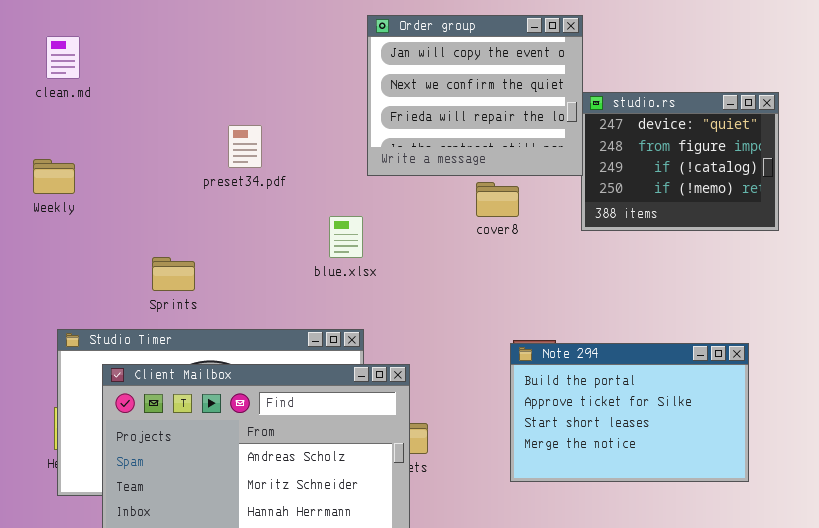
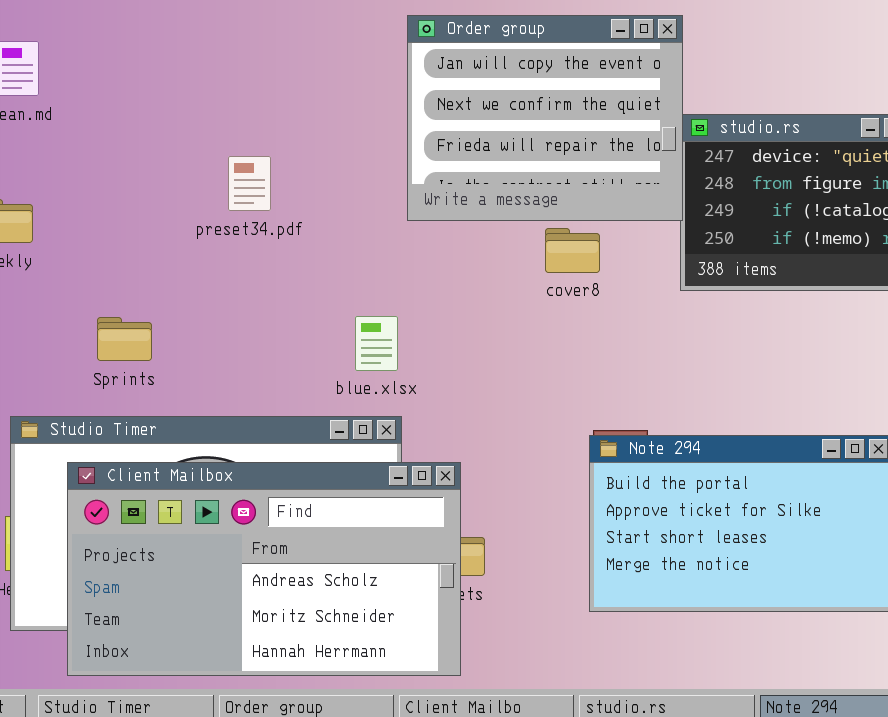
blue.xlsx: [329,216,363,258] -> [355,316,398,371], moved
Sprints: [152,257,195,291] -> [97,317,152,361], moved

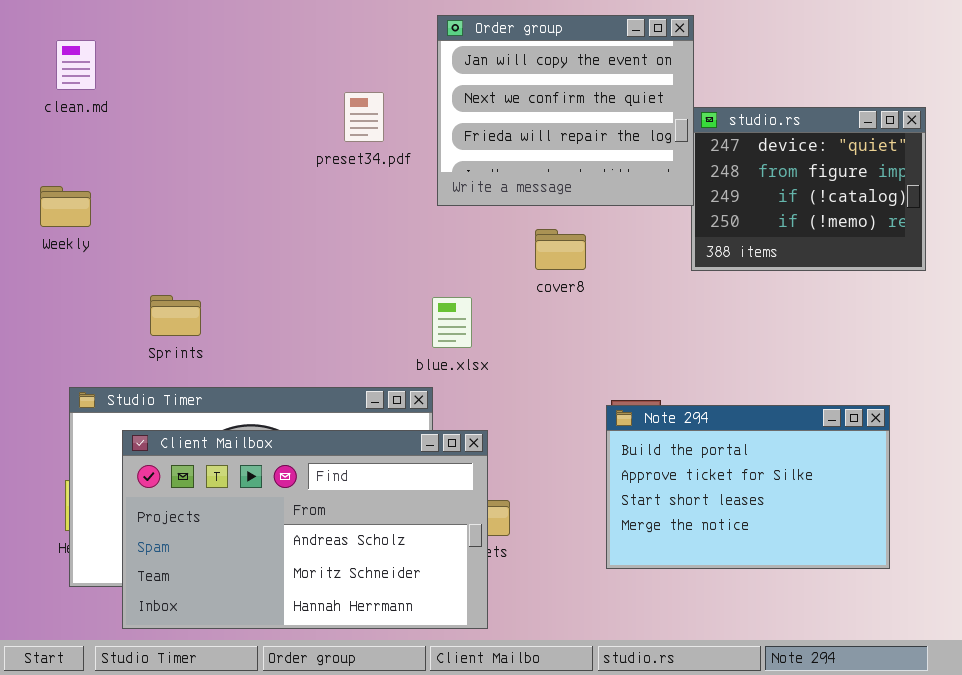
preset34.pdf: [228,156,271,211] -> [344,92,384,142], moved
cover8: [545,228,600,273] -> [535,229,586,270], moved
blue.xlsx: [355,316,398,371] -> [432,297,472,348], moved

